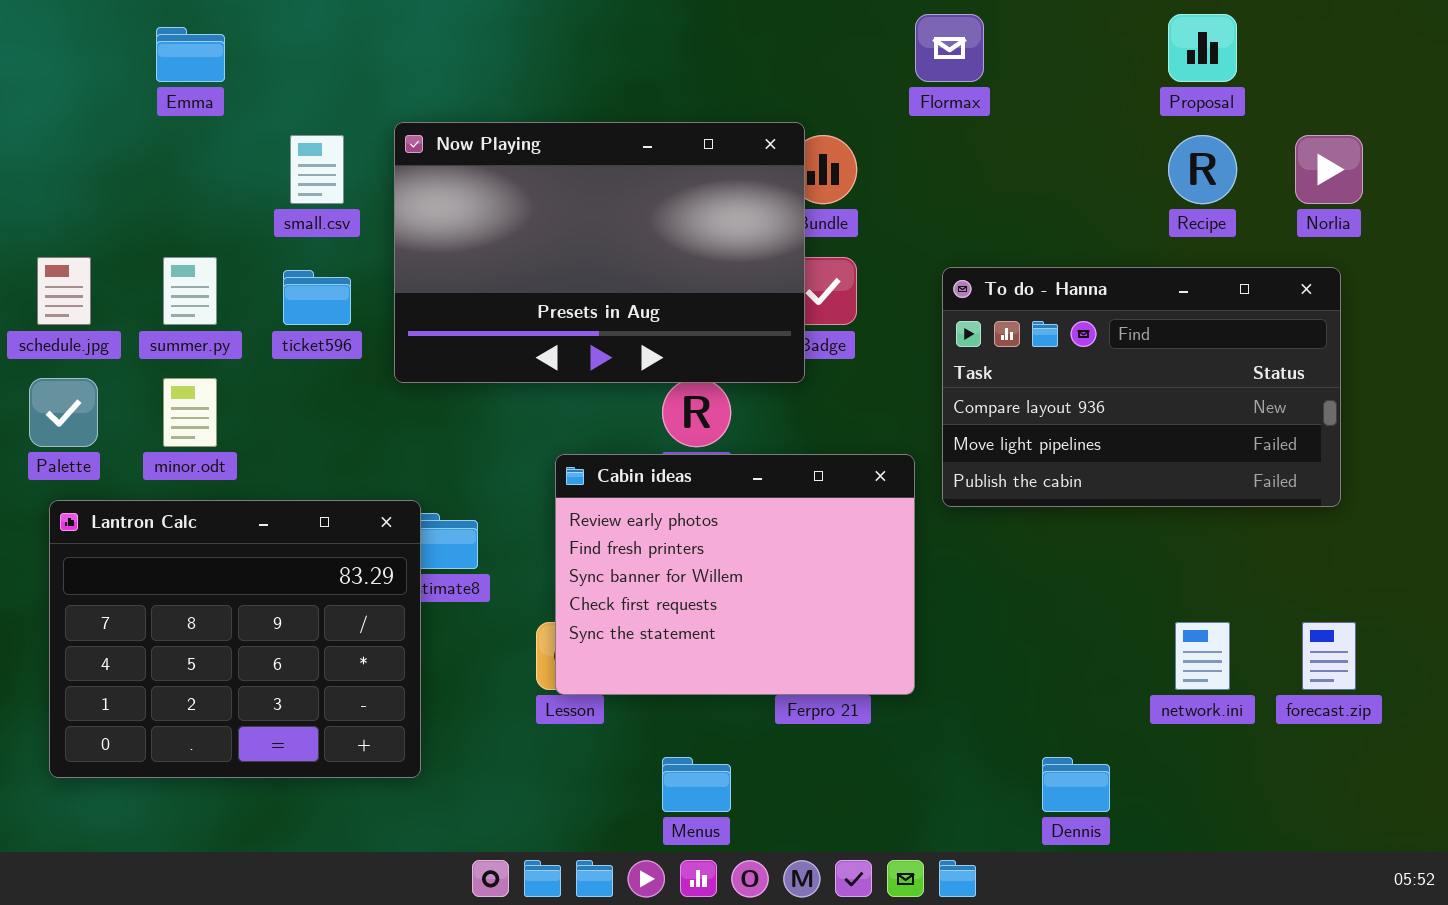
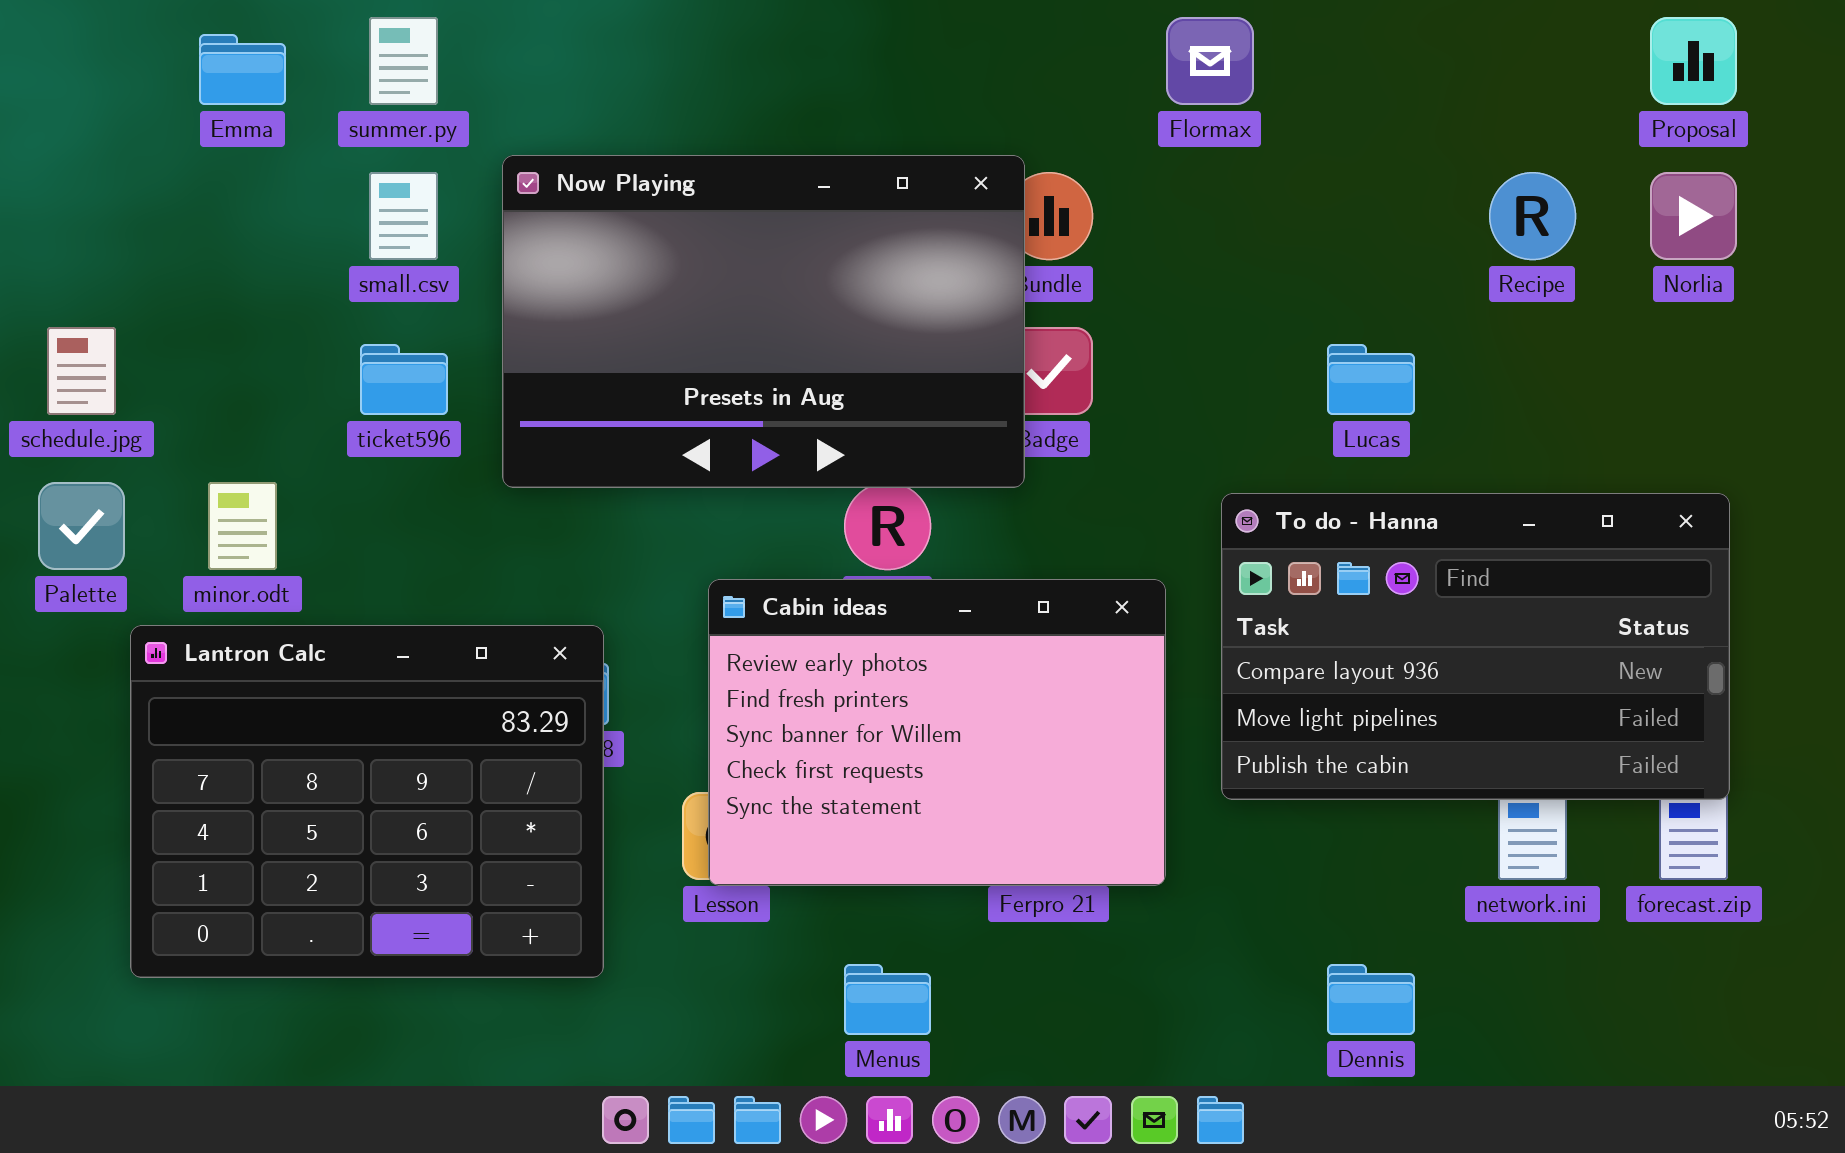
Proposal: [1168,14,1237,82] -> [1650,17,1737,105], moved
summer.py: [163,257,217,325] -> [369,17,438,105], moved
To do - Hanna: [942,267,1341,507] -> [1221,493,1730,800], moved
Lantron Calc: [49,500,421,778] -> [130,625,604,978], moved

